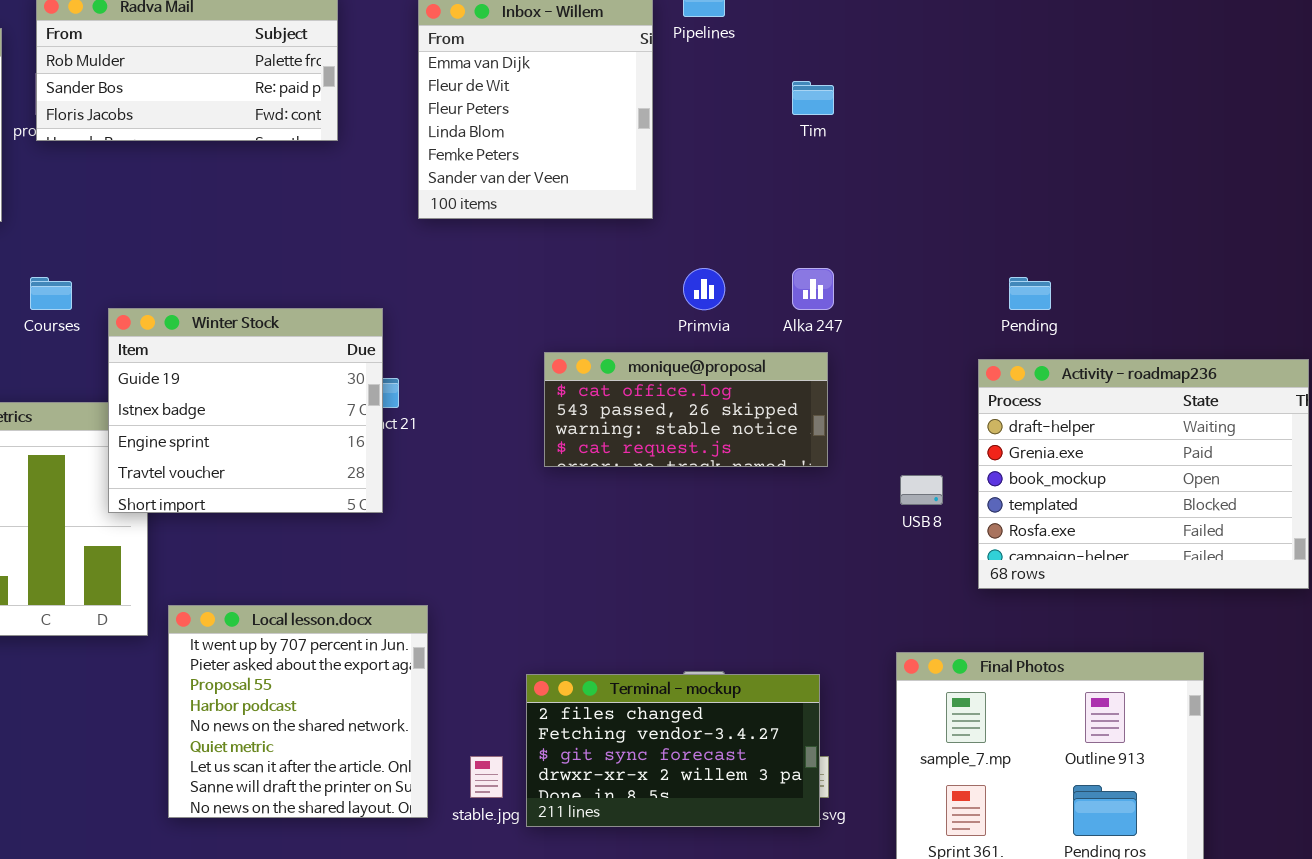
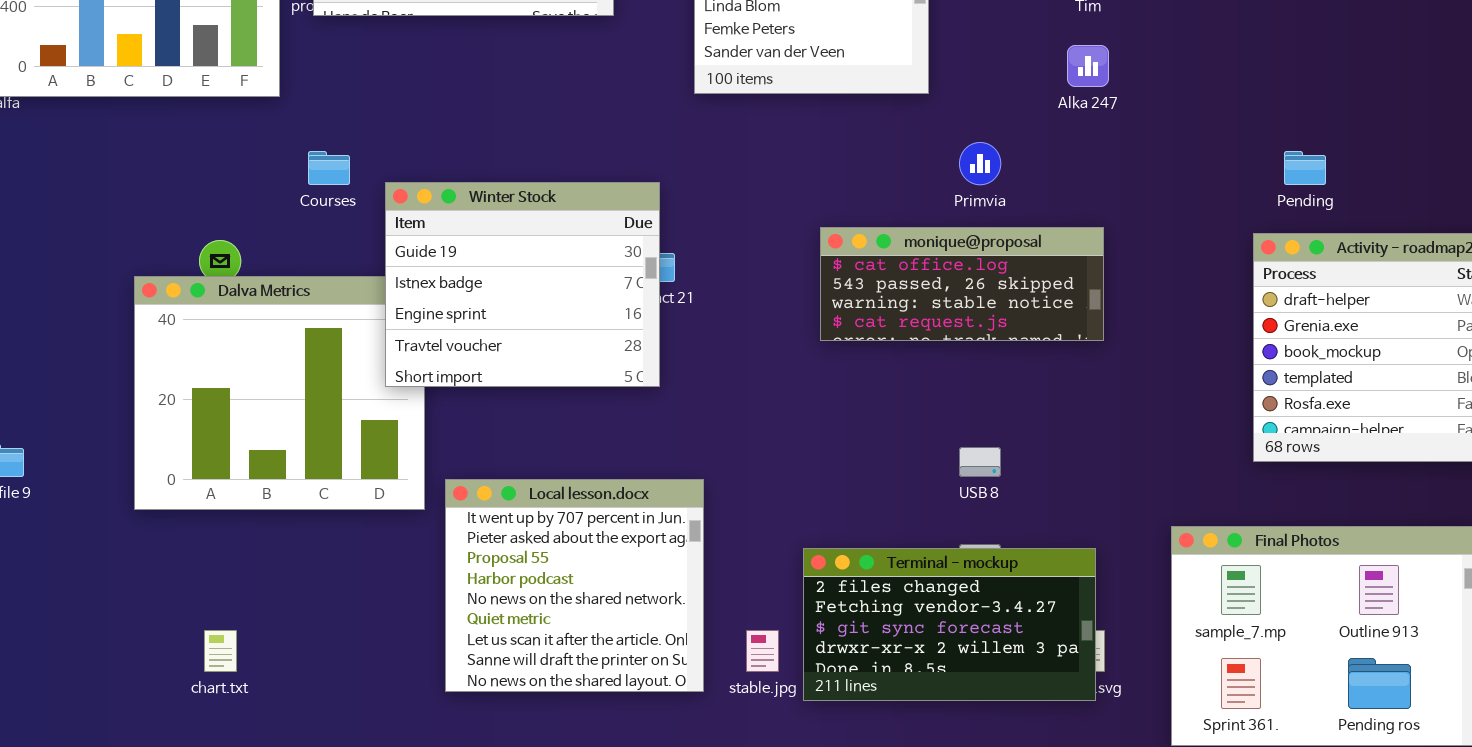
Alka 247: [792,268,834,310] -> [1067,45,1109,87], moved
USB 8: [900,475,943,505] -> [959,447,1001,477], moved

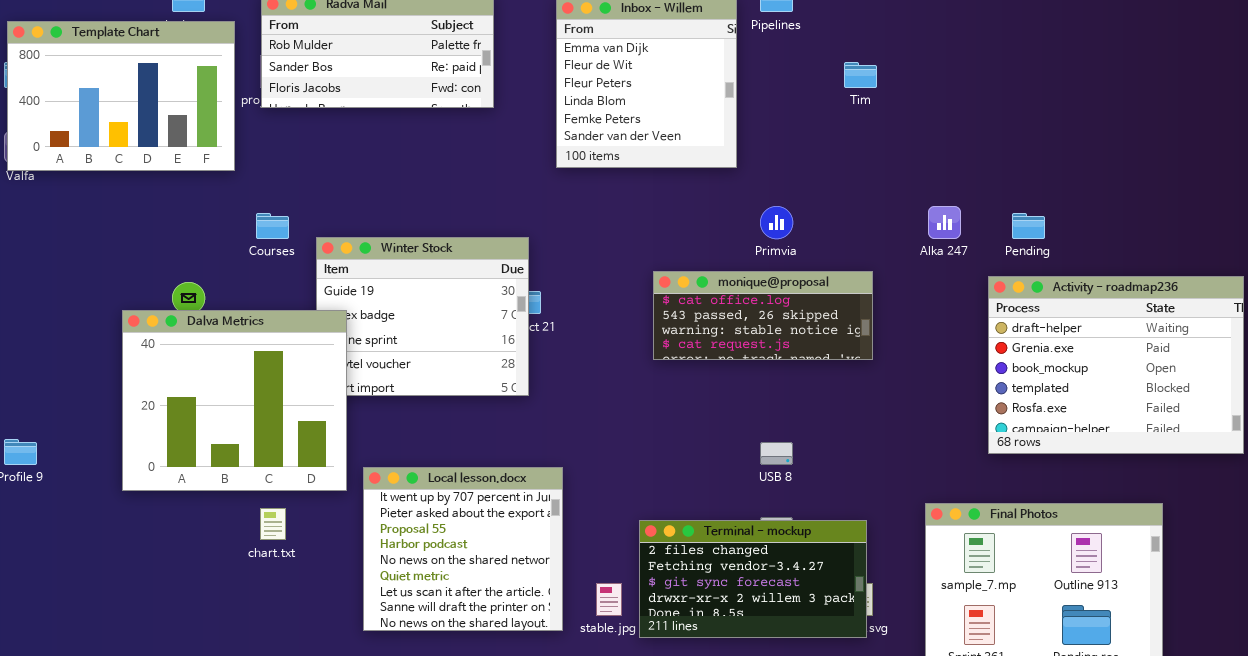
Alka 247: [1067,45,1109,87] -> [928,206,961,239], moved
Dalva Metrics: [134,276,425,510] -> [122,310,347,491], raised
chart.txt: [204,630,237,672] -> [260,508,286,540], moved

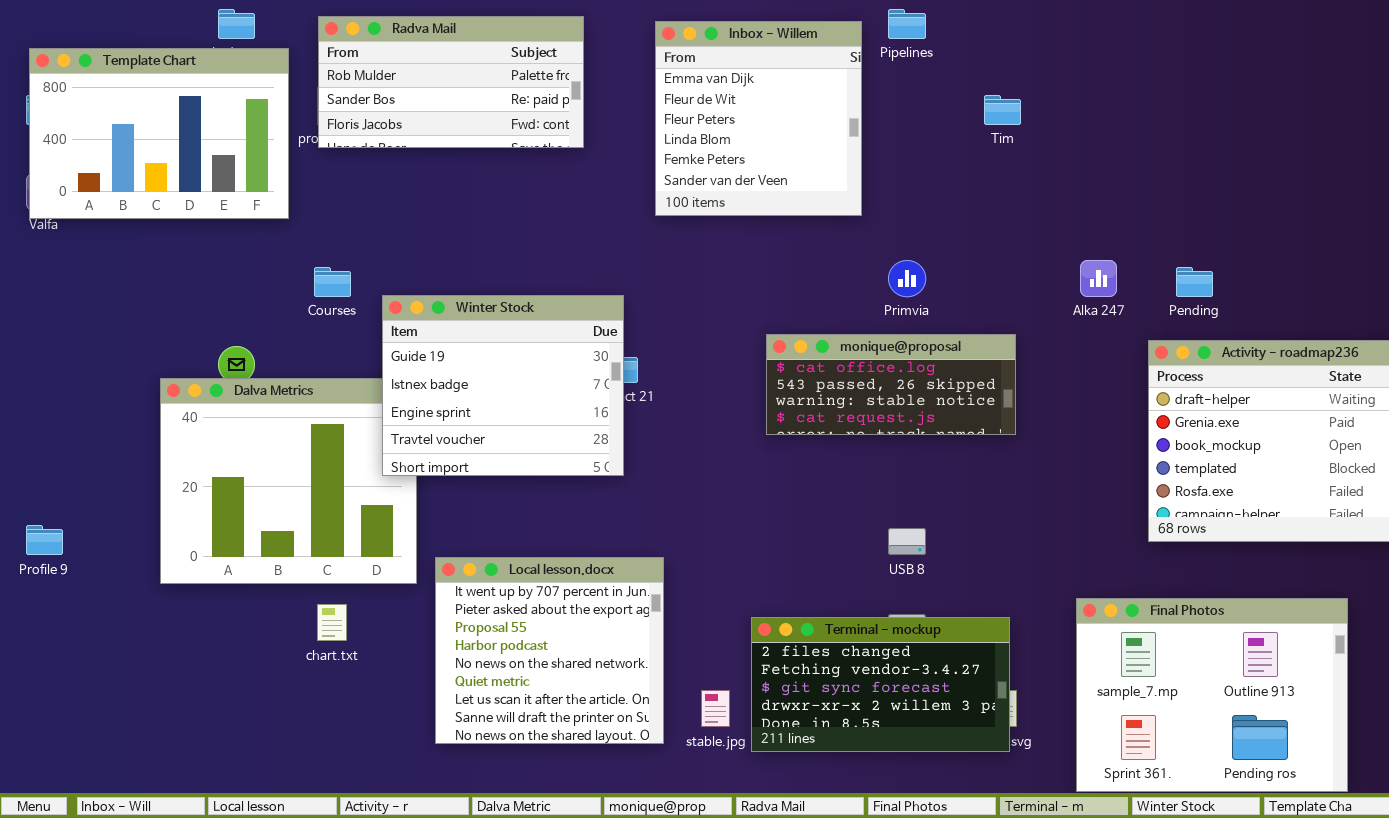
Winter Stock: [316,237,529,396] -> [382,295,624,476], raised

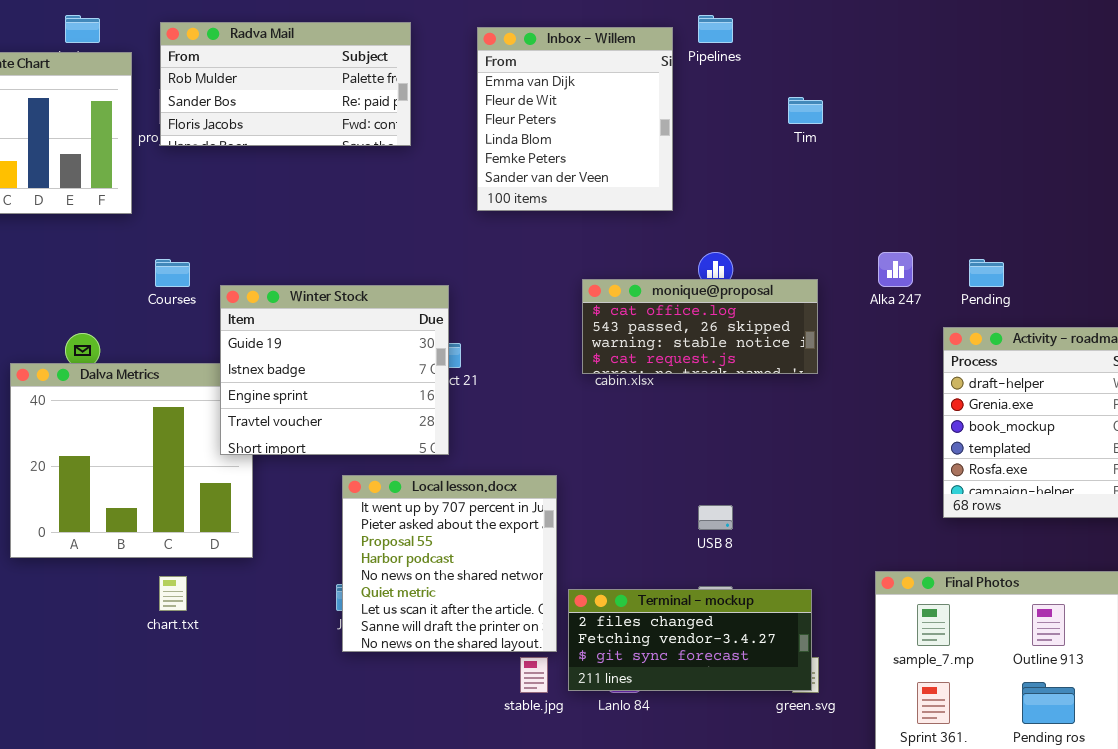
monique@proposal: [766,334,1016,435] -> [582,279,818,374], moved
Local lesson.docx: [435,557,664,744] -> [342,475,557,652], moved
Terminal - mockup: [751,617,1010,752] -> [568,589,812,691], resized

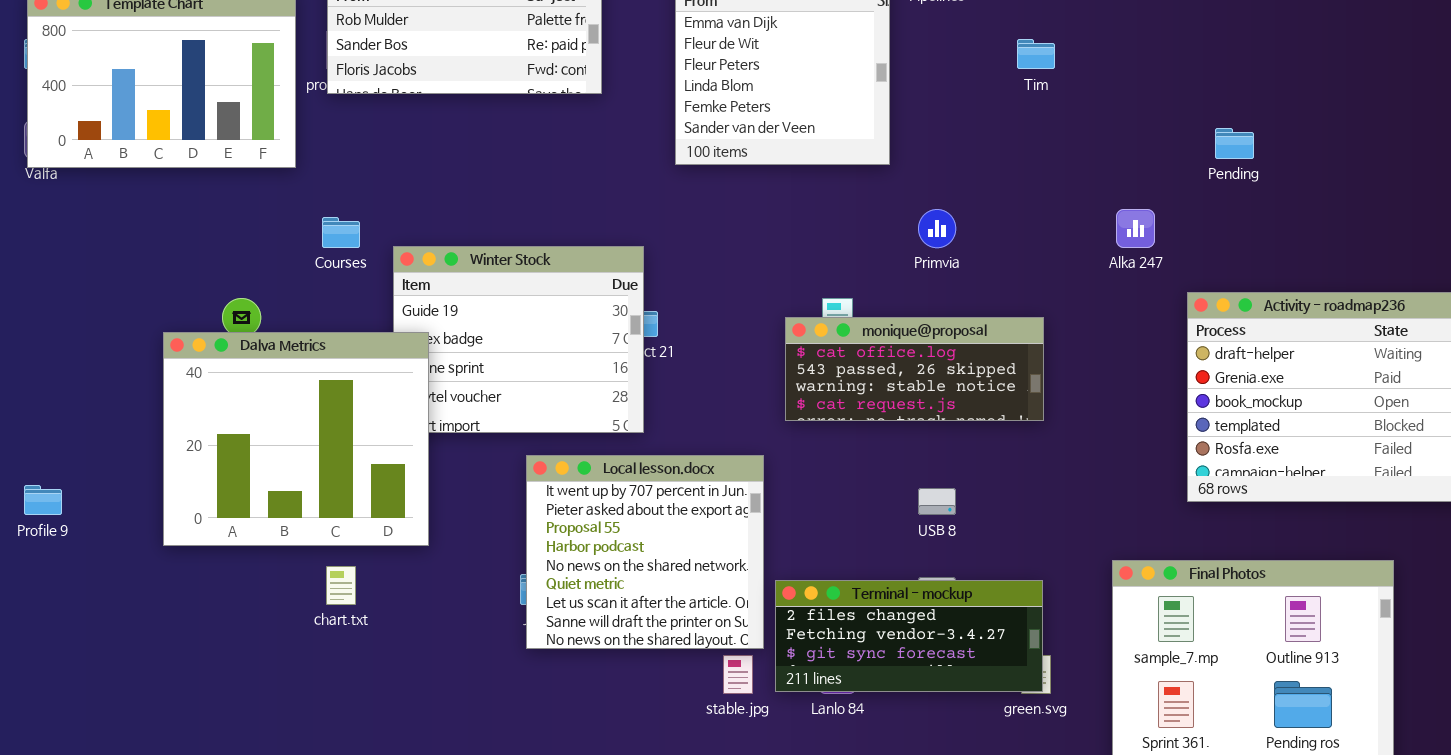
Pending: [969,259,1004,287] -> [1215,128,1254,159], moved
monique@proposal: [582,279,818,374] -> [785,317,1044,421], moved
Dalva Metrics: [10,363,253,558] -> [163,332,429,546], raised

